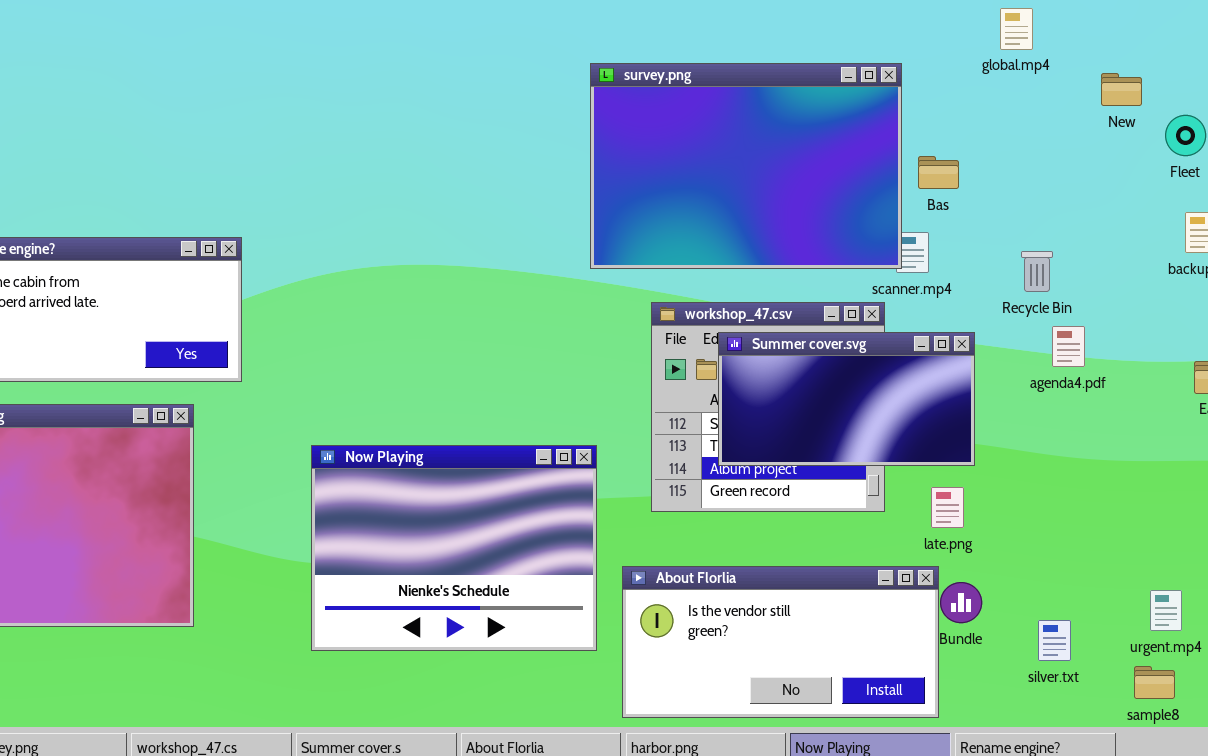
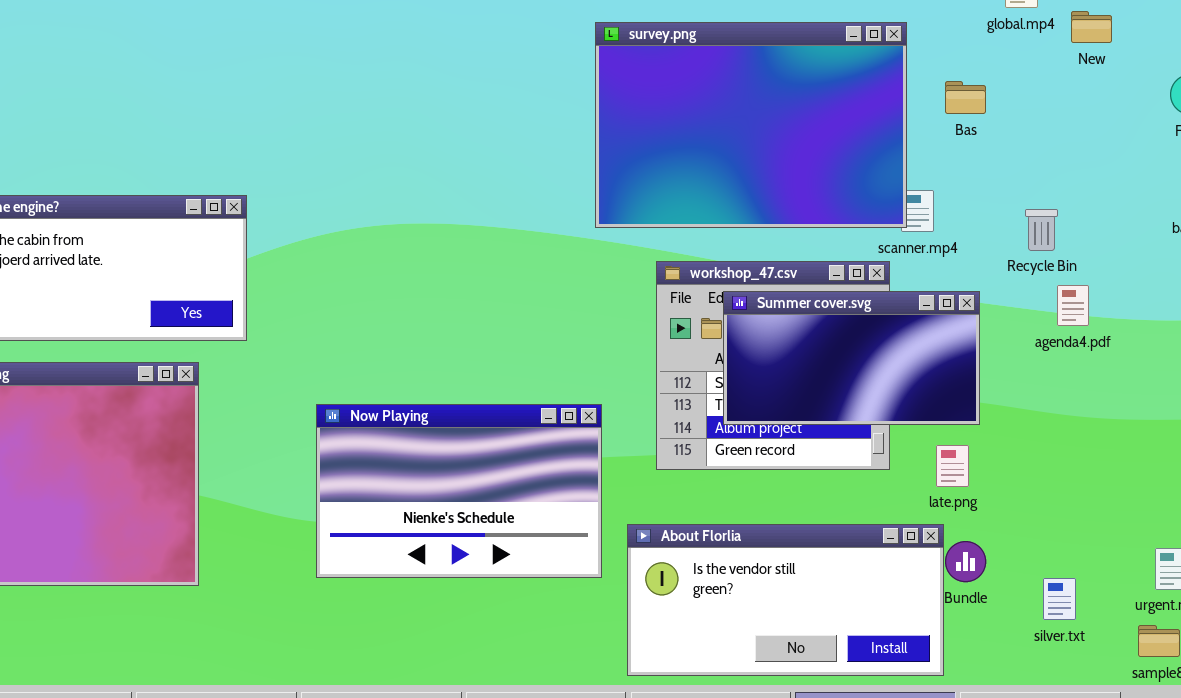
New: [1101,73,1142,106] -> [1071,11,1112,43], moved
Bas: [918,156,959,189] -> [945,81,986,114], moved
Now Playing: [311,445,597,651] -> [316,404,602,578], resized

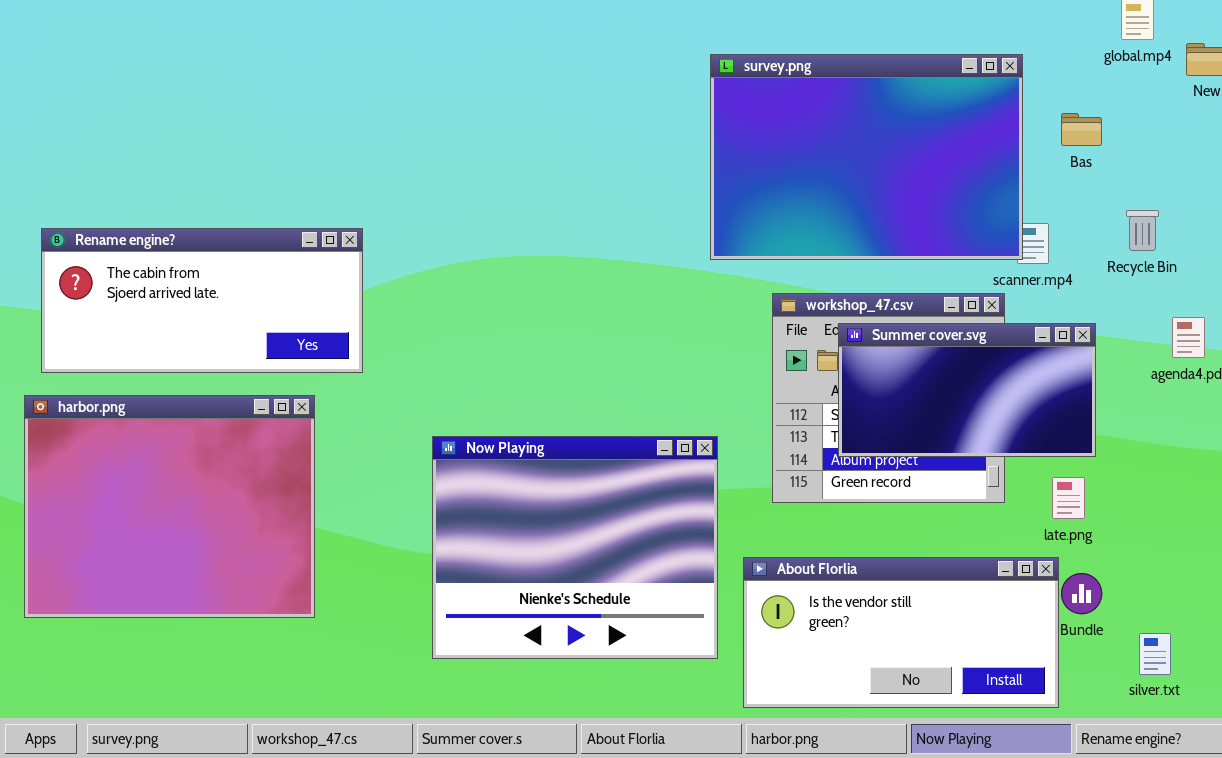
Recycle Bin: [1025,209,1058,251] -> [1126,210,1159,251], moved
Now Playing: [316,404,602,578] -> [432,436,718,659], resized
silver.txt: [1043,578,1076,620] -> [1139,633,1171,675], moved

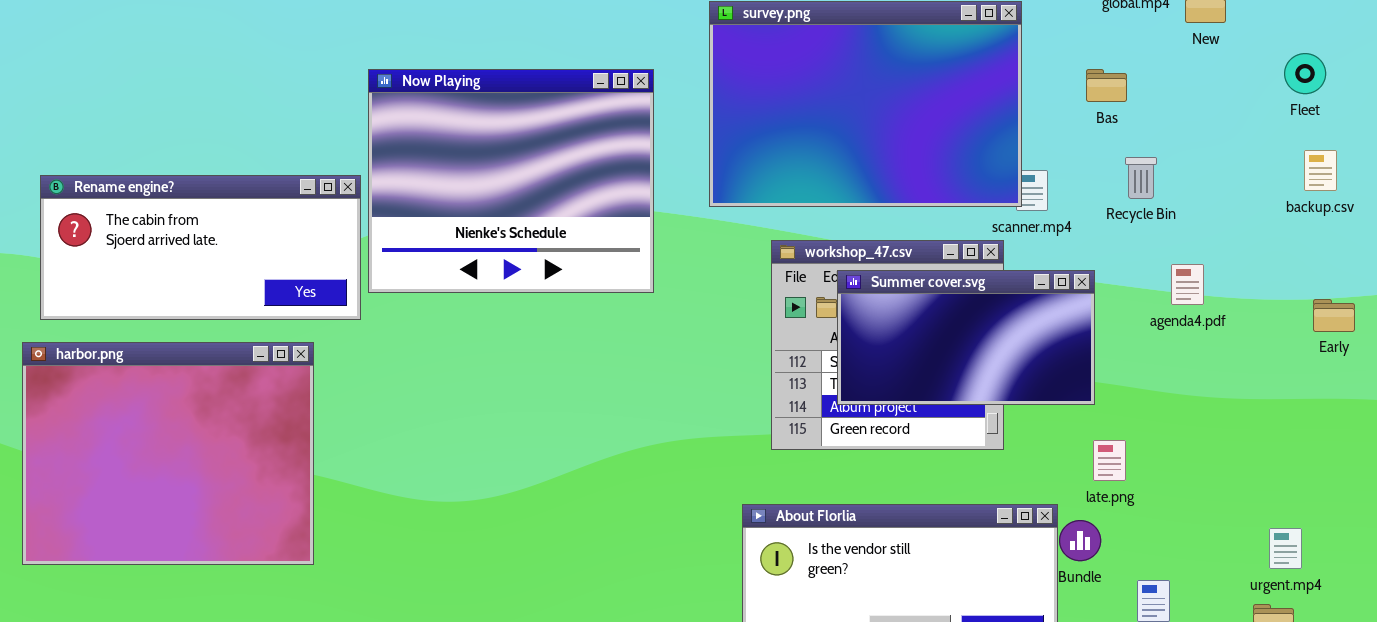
Bas: [1061,113,1102,146] -> [1086,69,1127,102], moved
Now Playing: [432,436,718,659] -> [368,69,654,293], moved
late.png: [1052,477,1085,519] -> [1093,440,1126,481], moved

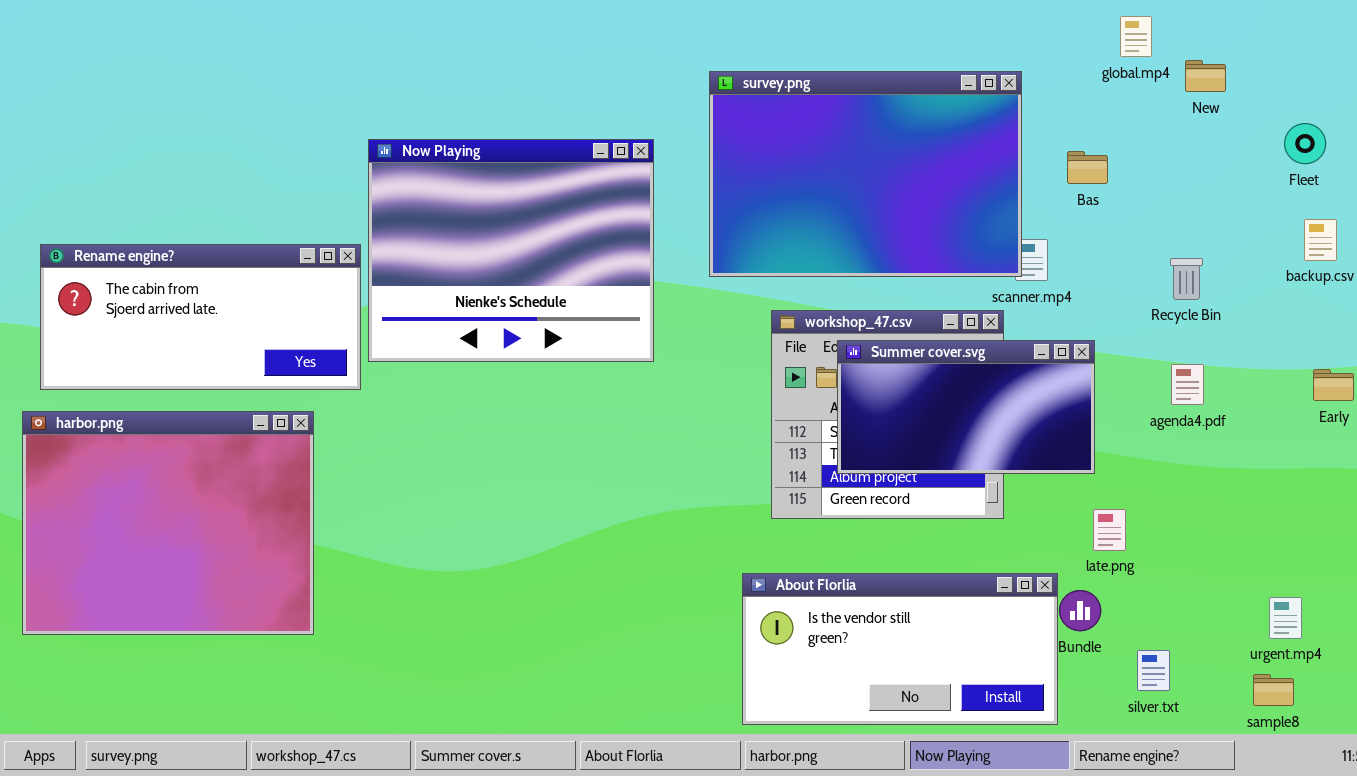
Bas: [1086,69,1127,102] -> [1067,151,1108,184], moved
Recycle Bin: [1125,157,1157,199] -> [1170,258,1203,300], moved
agenda4.pdf: [1171,264,1204,305] -> [1171,364,1204,405], moved

